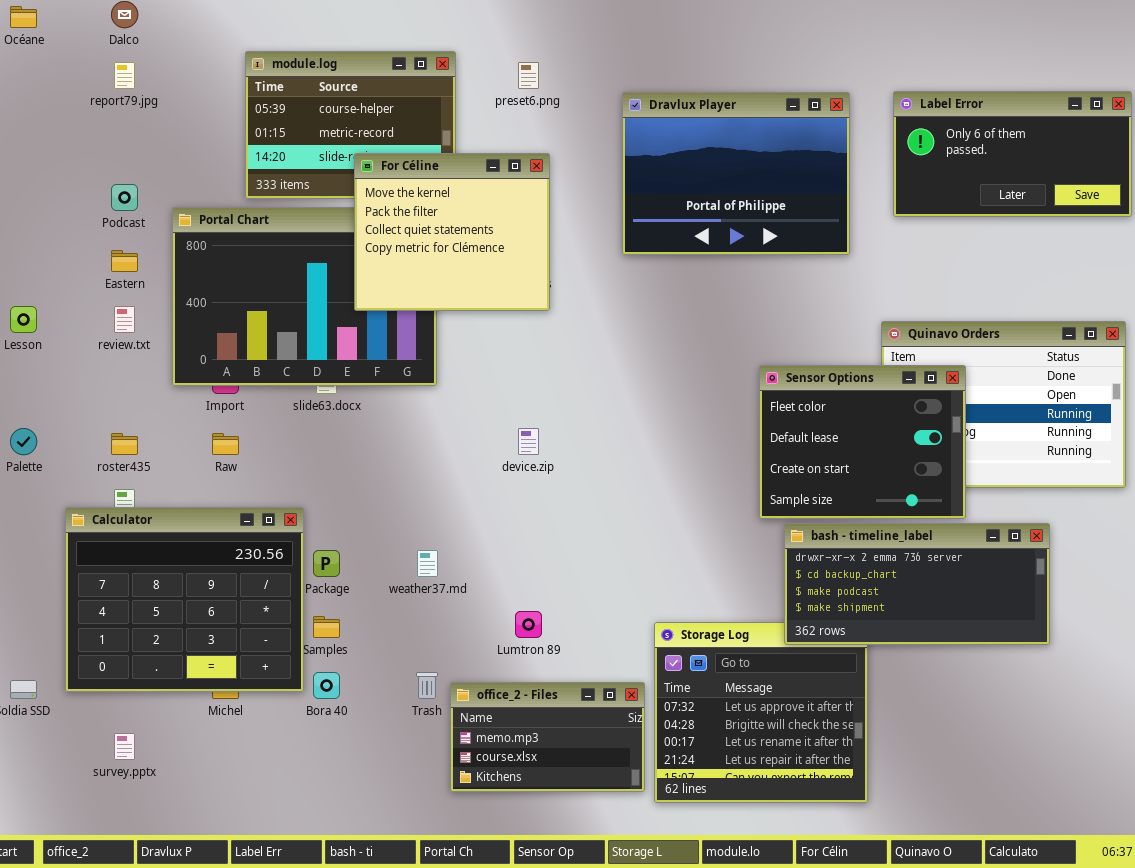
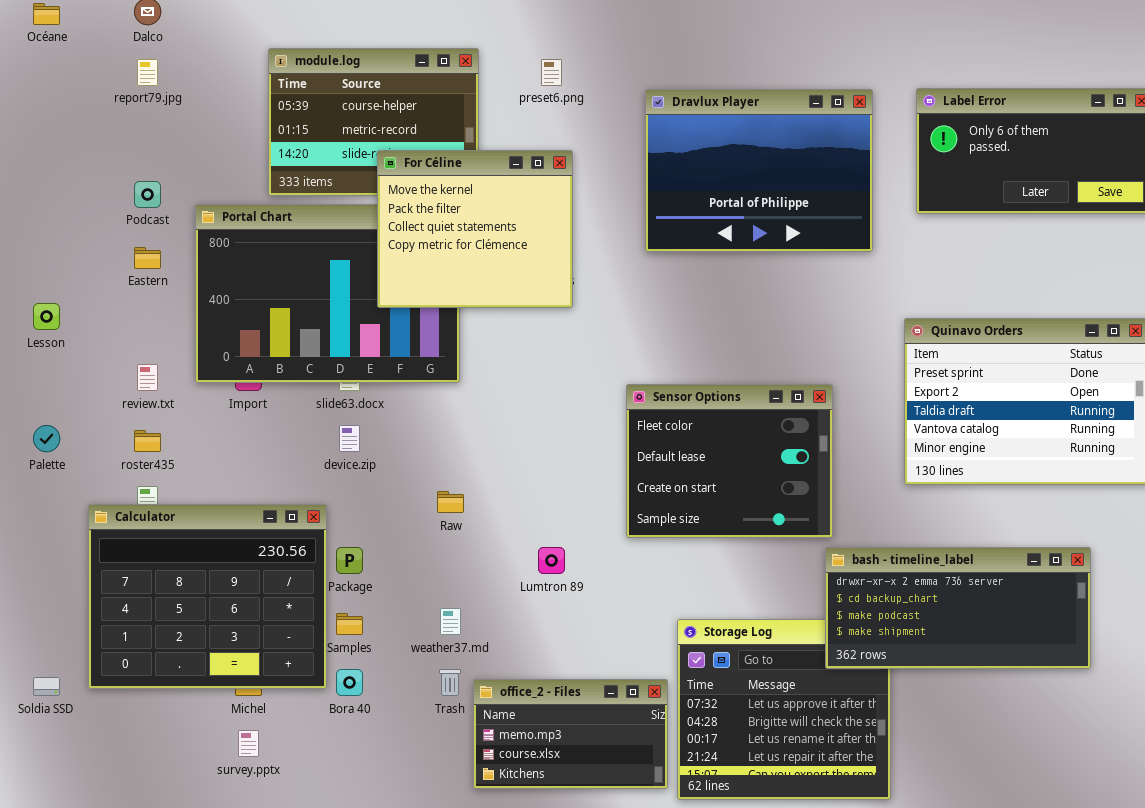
review.txt: [114,306,135,333] -> [137,364,158,391], moved
Sensor Options: [759,365,966,519] -> [626,384,833,538], moved
device.zip: [518,428,539,455] -> [339,425,360,452], moved
Raw: [212,433,239,455] -> [437,491,464,513], moved
bash - timeline_label: [784,523,1050,645] -> [825,547,1091,669], moved
weather37.md: [417,550,438,577] -> [440,608,461,635], moved
Lumtron 89: [515,611,542,638] -> [538,547,565,574], moved
survey.pptx: [114,733,135,760] -> [238,730,259,757], moved

